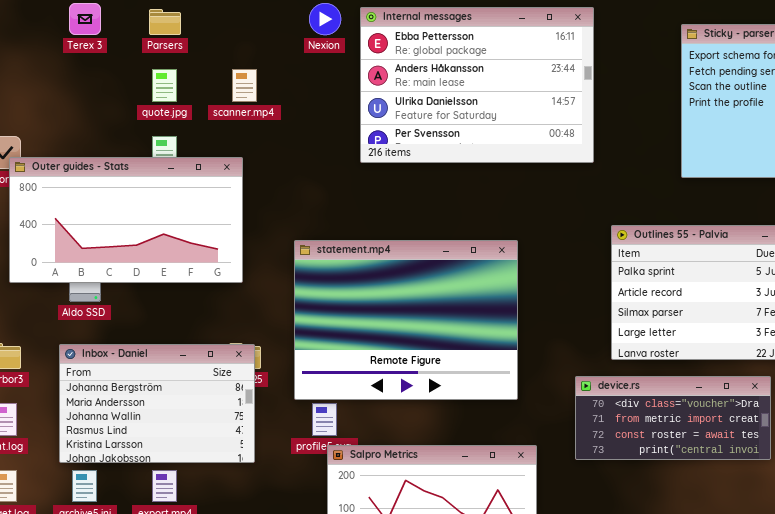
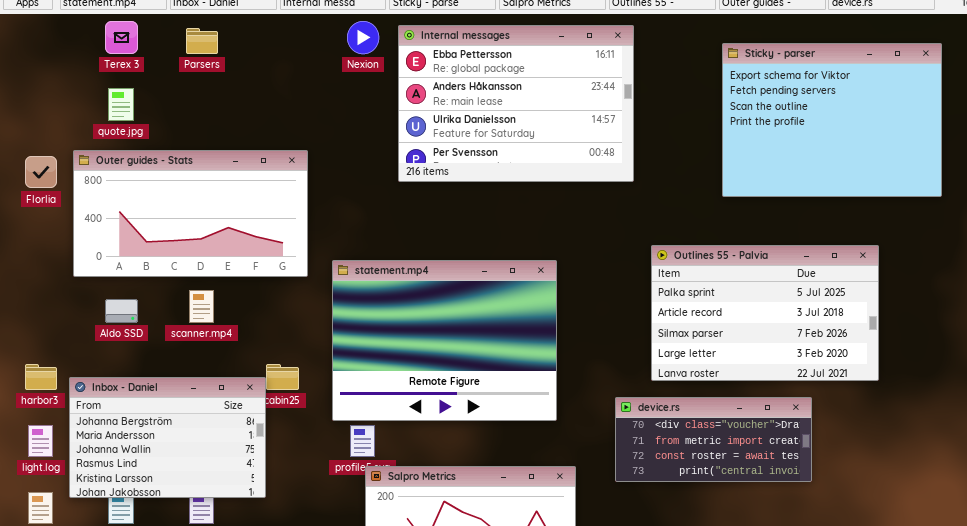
quote.jpg: [152,69,177,102] -> [108,88,134,121], moved
scanner.mp4: [232,69,257,102] -> [189,290,214,323], moved
Outer guides - Stats: [9,157,243,283] -> [73,150,308,277], moved
Inbox - Daniel: [59,344,255,463] -> [69,377,266,498], moved

